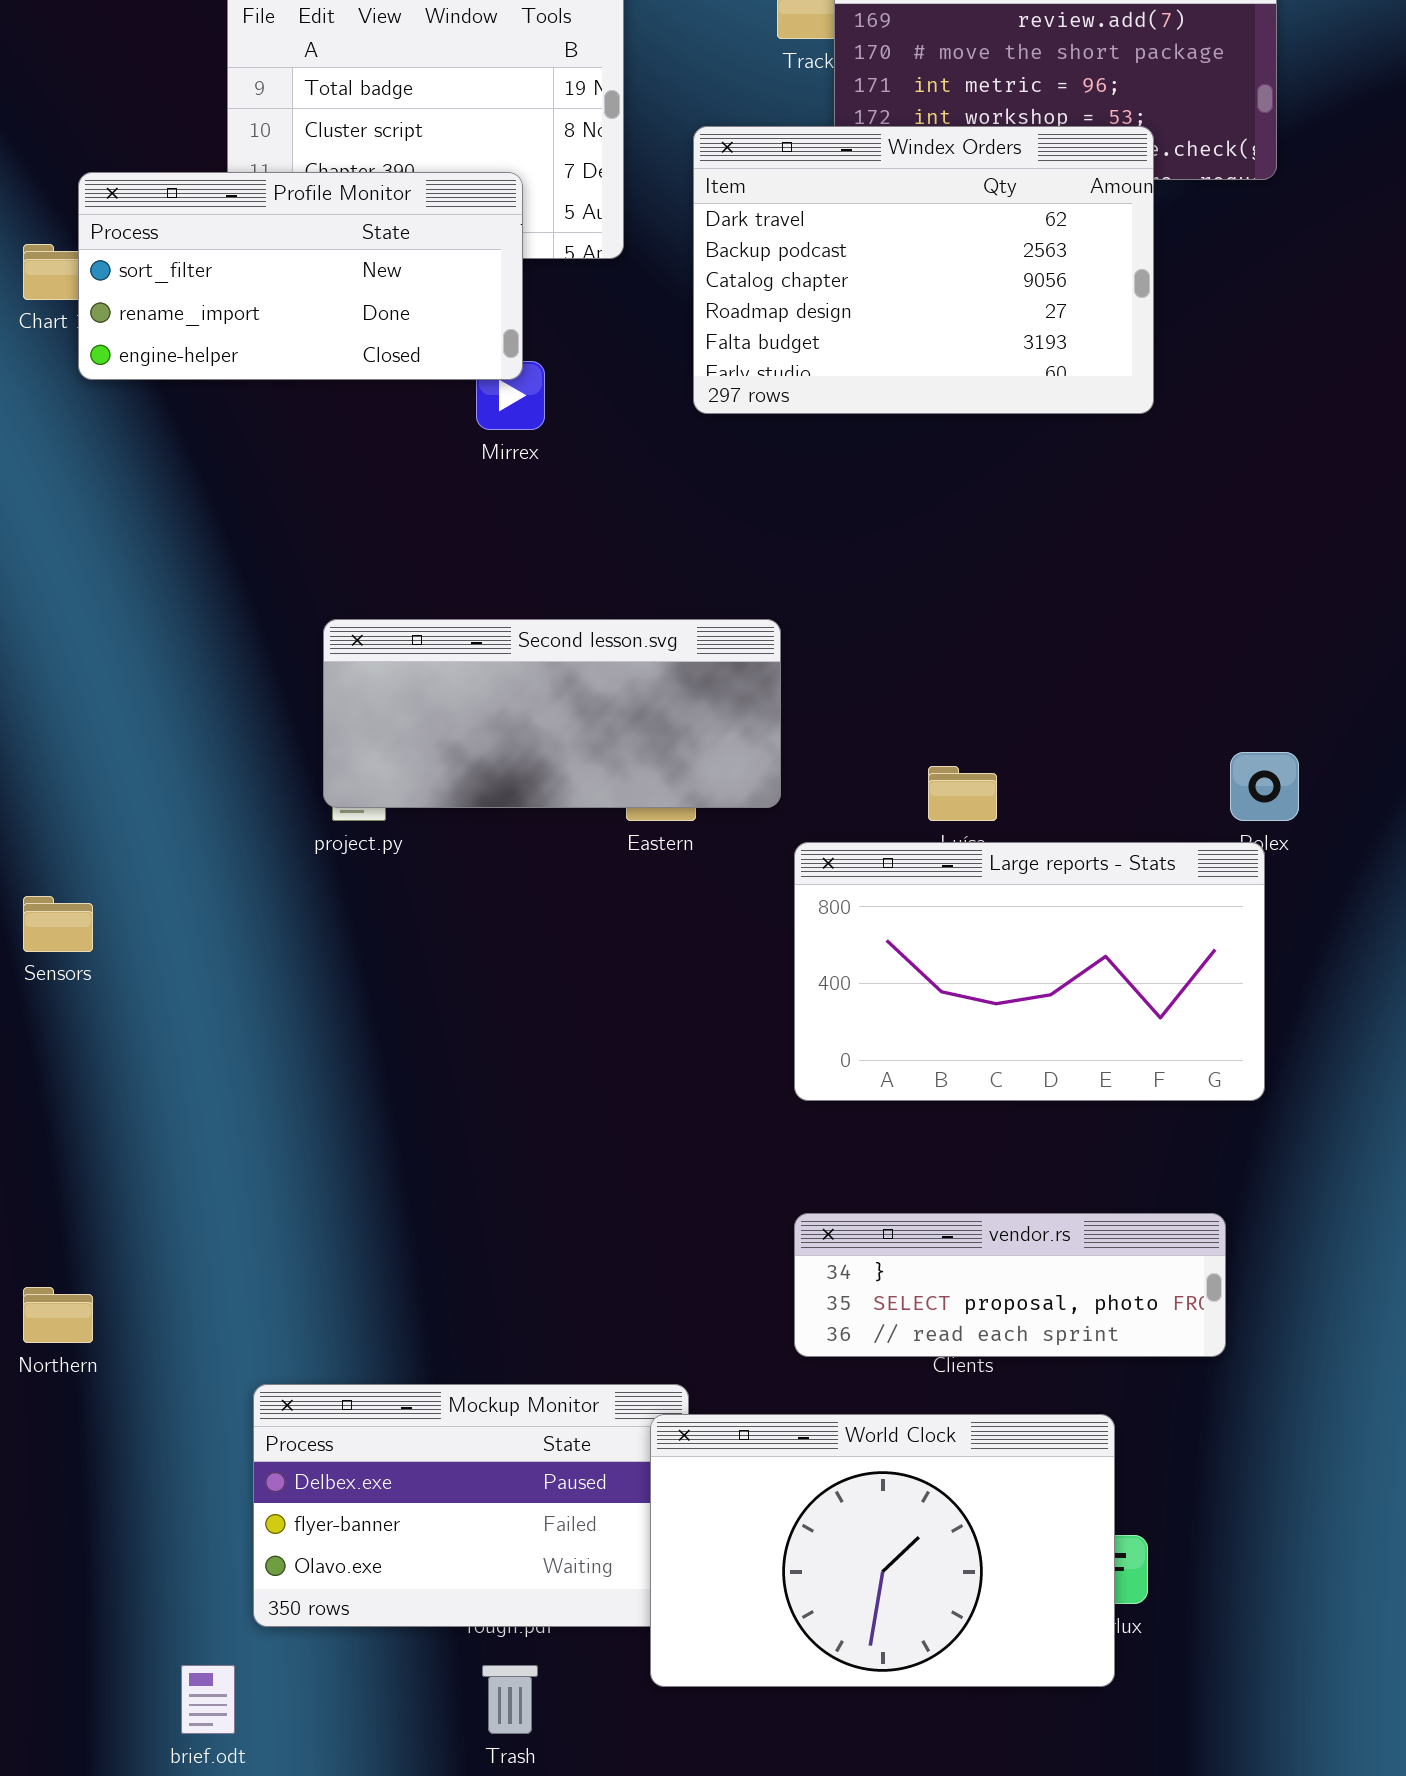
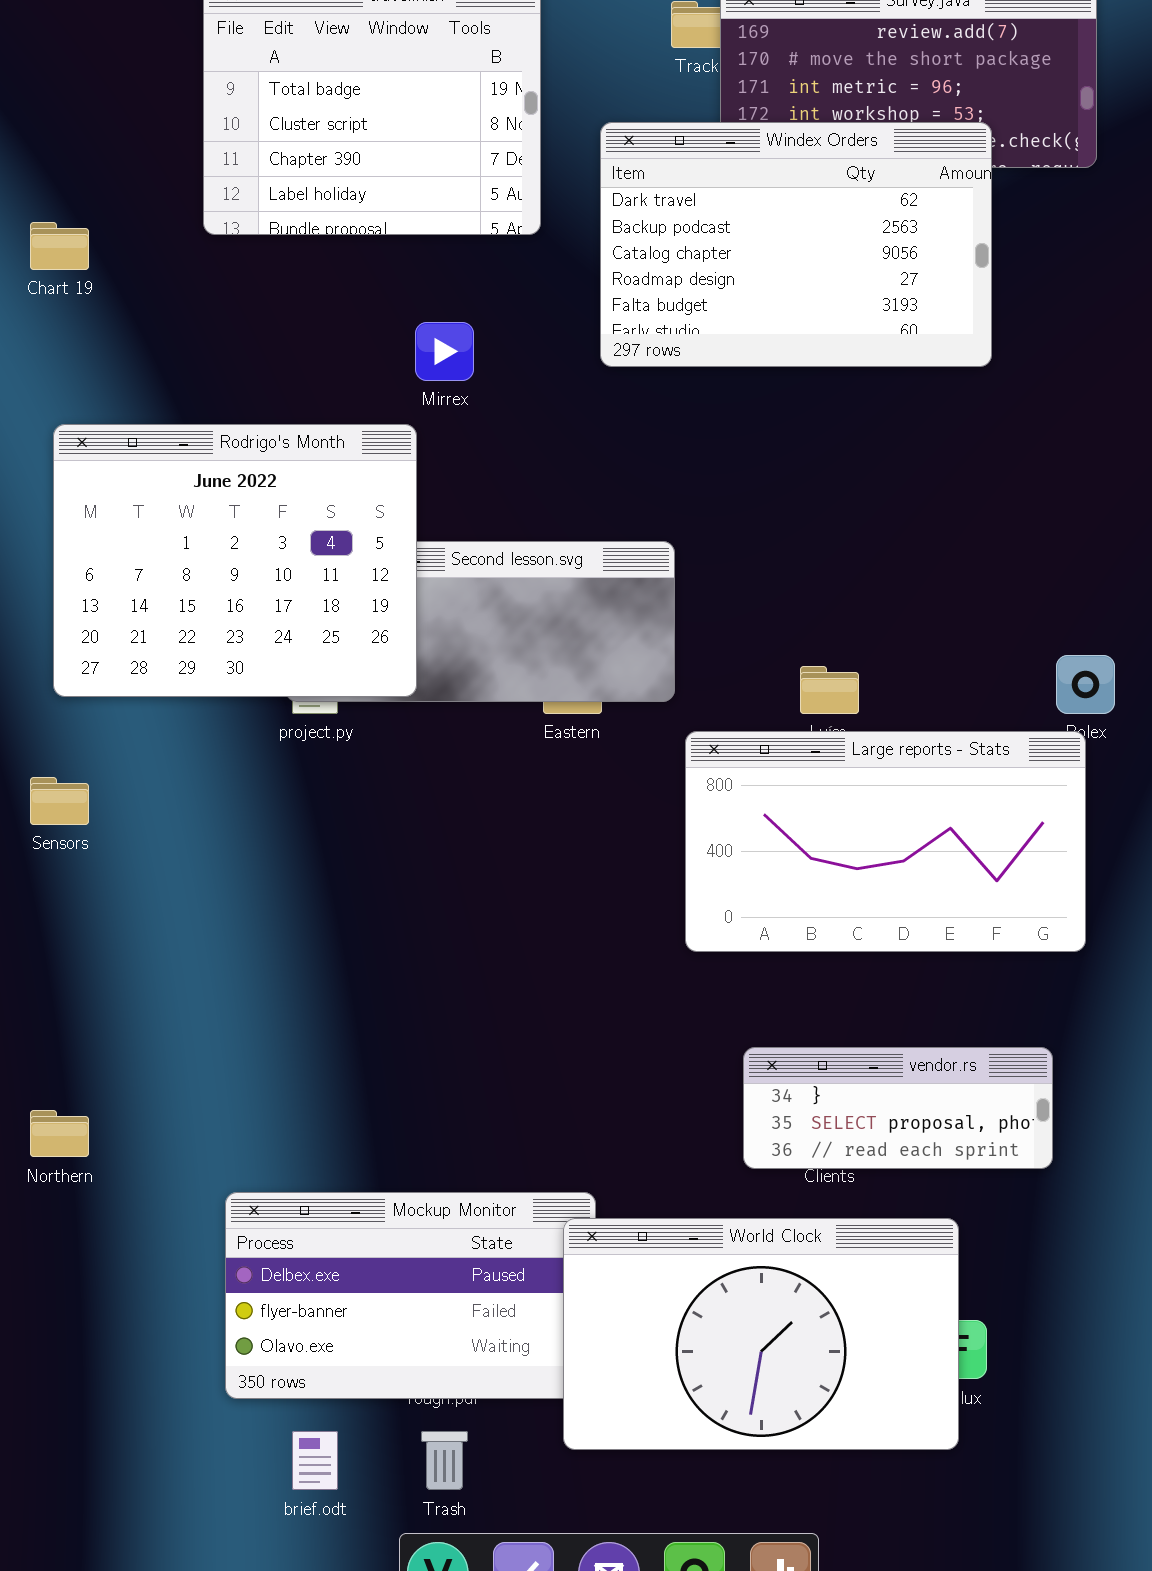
Profile Monitor: [78,172,523,380] -> none, closed
Rodrigo's Month: none -> [53,424,417,697], opened
vendor.rs: [794,1213,1226,1357] -> [743,1047,1053,1169], resized
brief.odt: [181,1665,235,1734] -> [292,1431,338,1490], moved

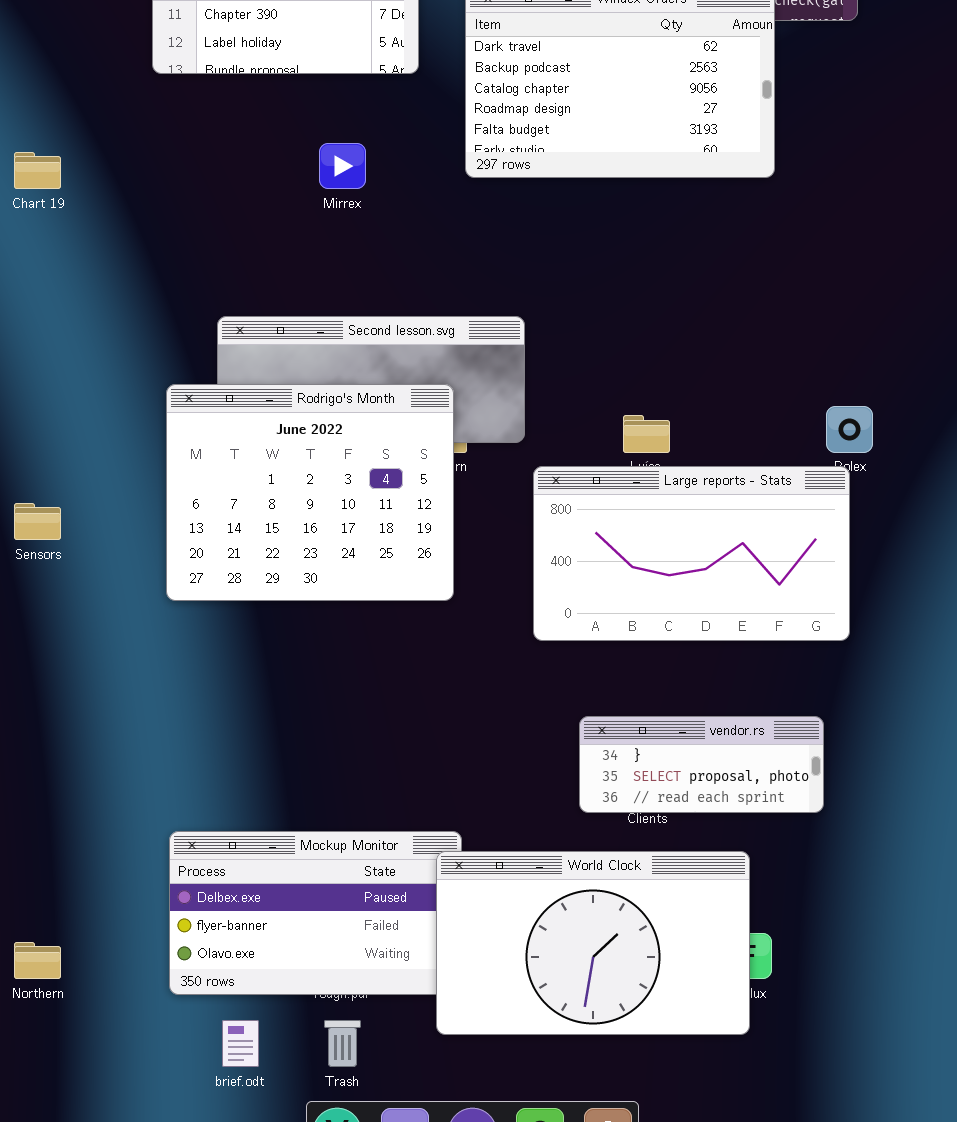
Chart 19: [30,222,89,270] -> [14,152,61,189], moved
Rodrigo's Month: [53,424,417,697] -> [166,384,454,601], moved
Northern: [30,1110,89,1157] -> [14,942,61,979], moved

